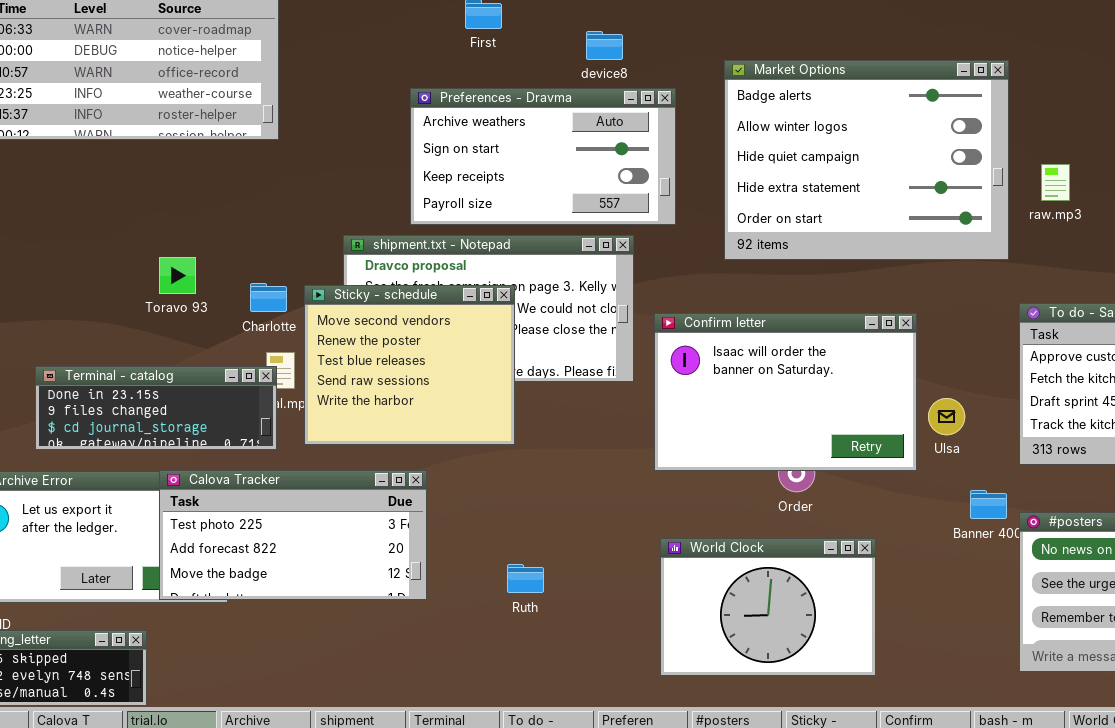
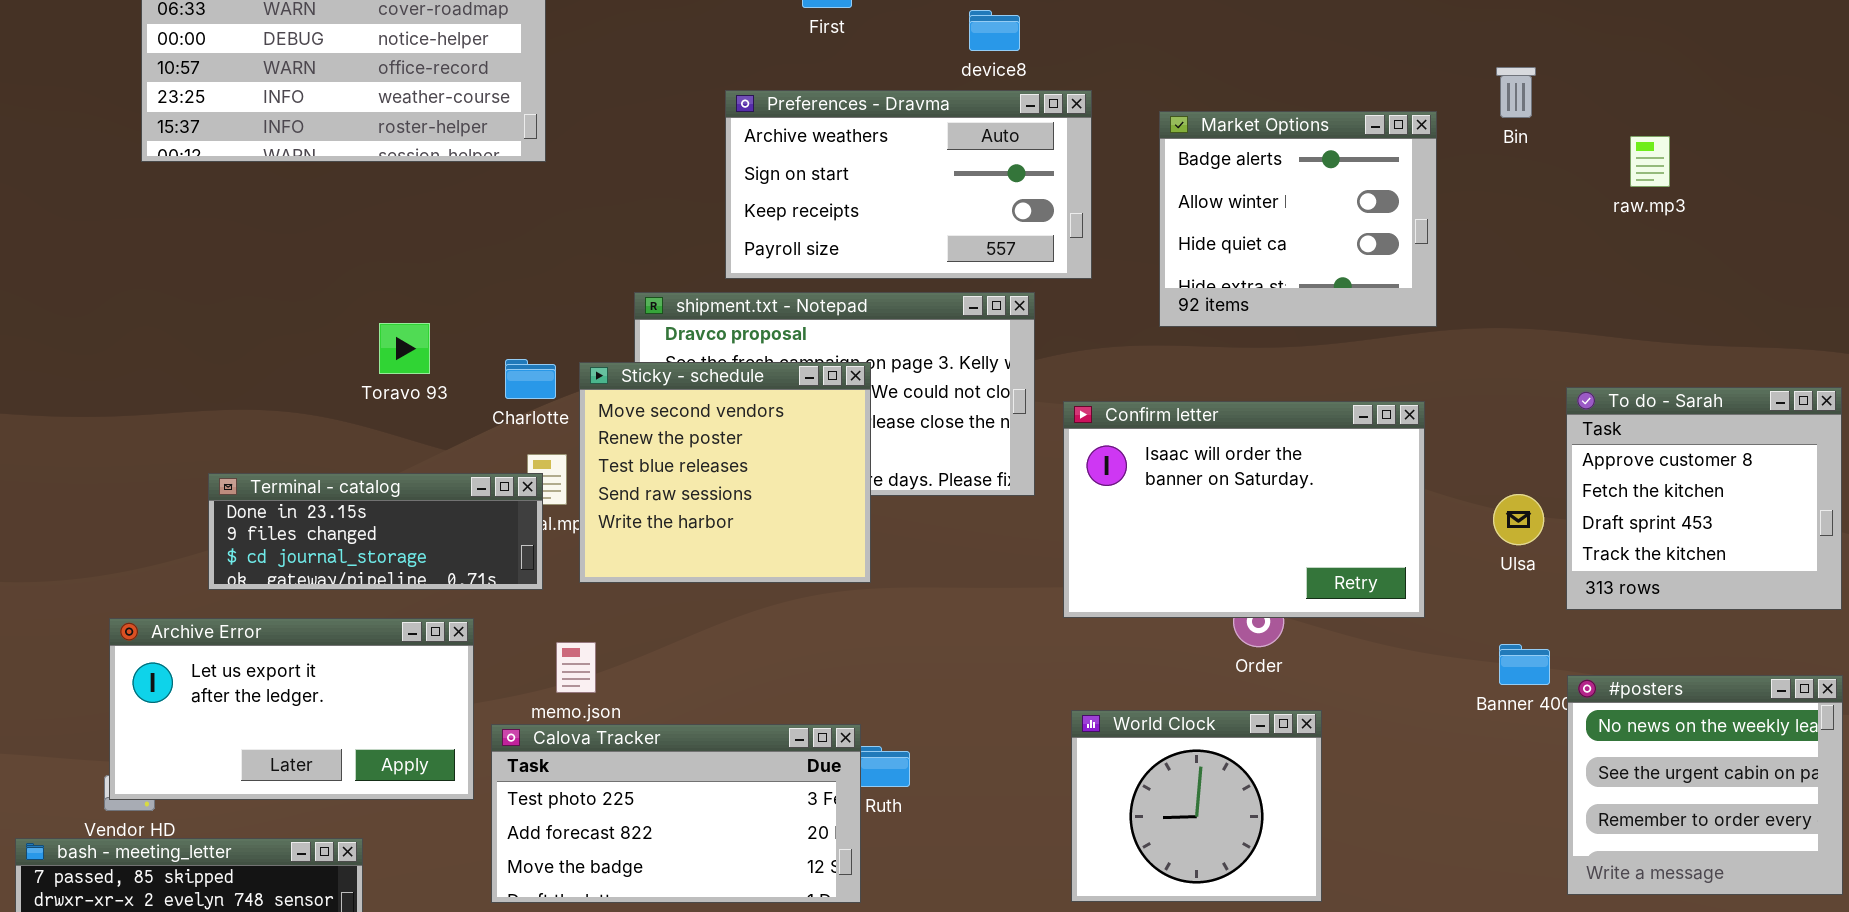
Market Options: [724,60,1009,260] -> [1159,111,1437,327], resized
raw.mp3: [1041,164,1070,201] -> [1630,136,1670,187], moved
Ulsa: [928,398,965,435] -> [1493,494,1544,545], moved
Calova Tracker: [159,470,427,600] -> [491,724,861,903], moved
World Clock: [660,538,876,676] -> [1071,710,1322,902], resized

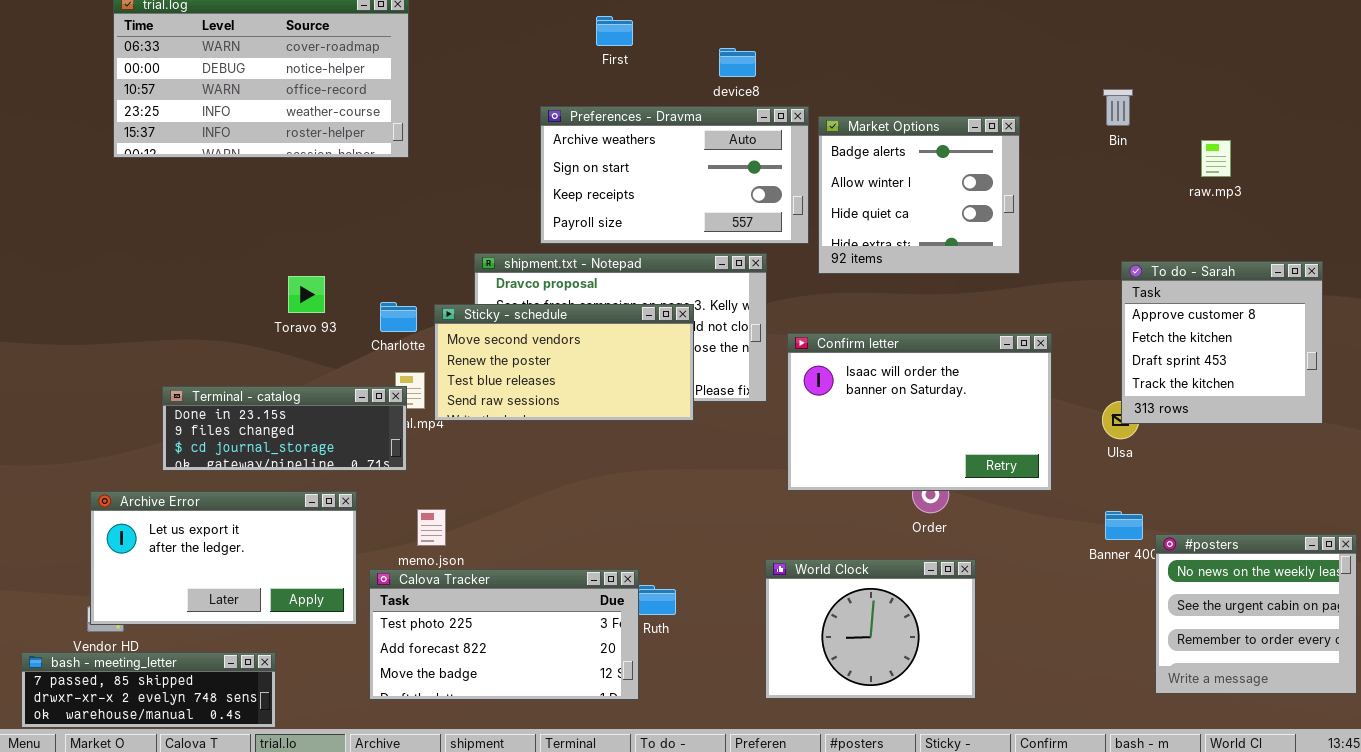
Market Options: [1159,111,1437,327] -> [818,116,1020,274], moved
Sticky - schedule: [579,362,871,583] -> [434,304,694,421], resized
To do - Sarah: [1566,387,1842,610] -> [1121,261,1323,424], moved
World Clock: [1071,710,1322,902] -> [765,559,976,699], resized

